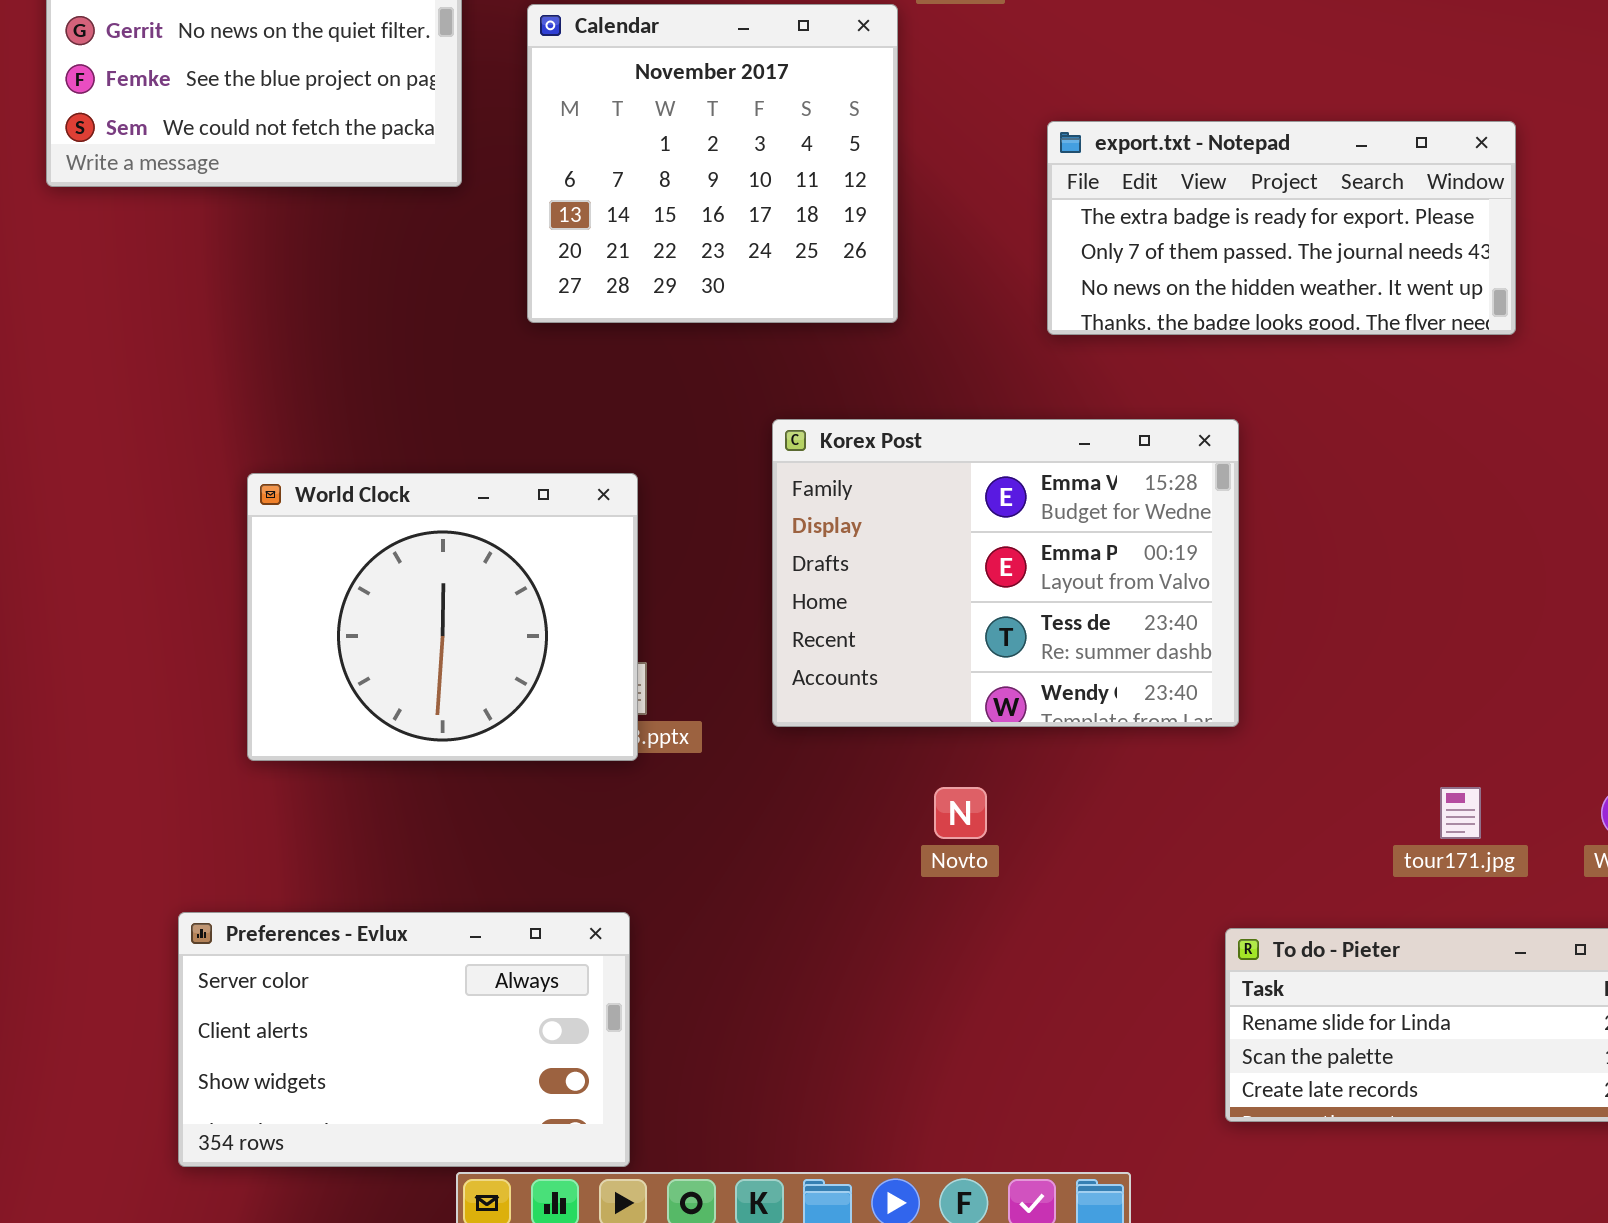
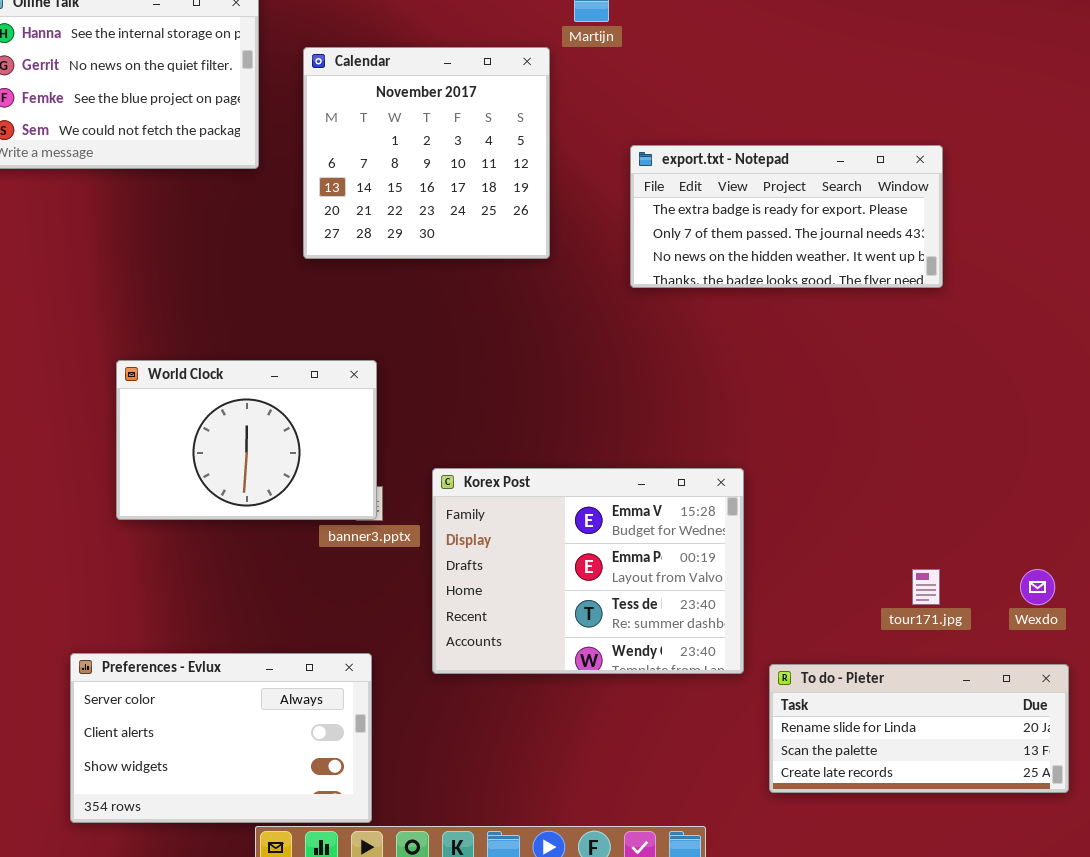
export.txt - Notepad: [1047,121,1516,335] -> [630,145,943,288], moved
Korex Post: [772,419,1239,727] -> [432,468,744,674], moved
World Clock: [247,473,638,761] -> [116,360,377,520], resized

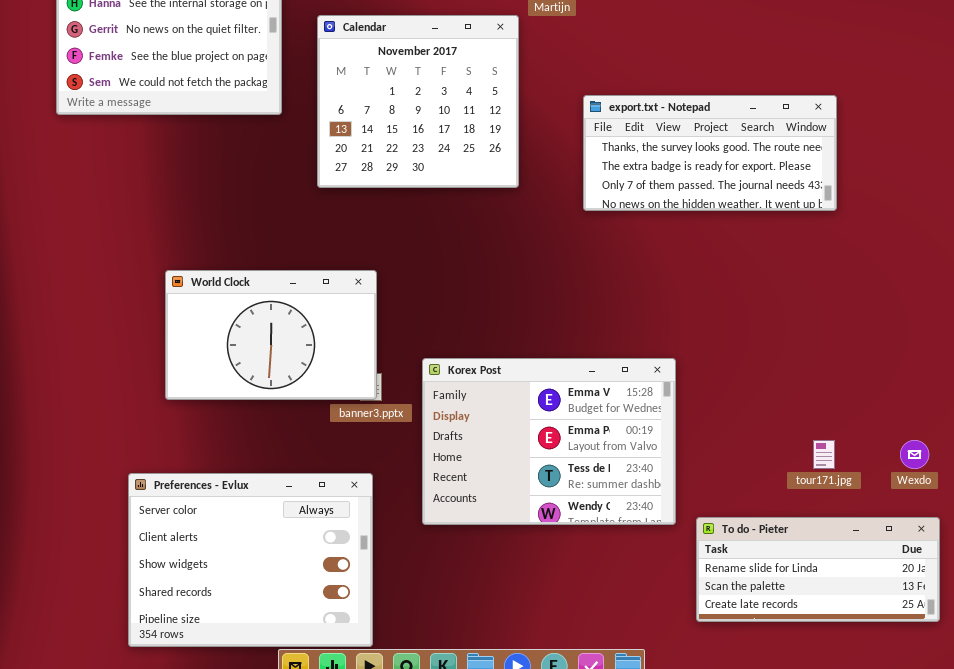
export.txt - Notepad: [630,145,943,288] -> [583,95,837,211], scrolled up 1 row
Preferences - Evlux: [70,653,372,823] -> [128,473,373,647], resized

